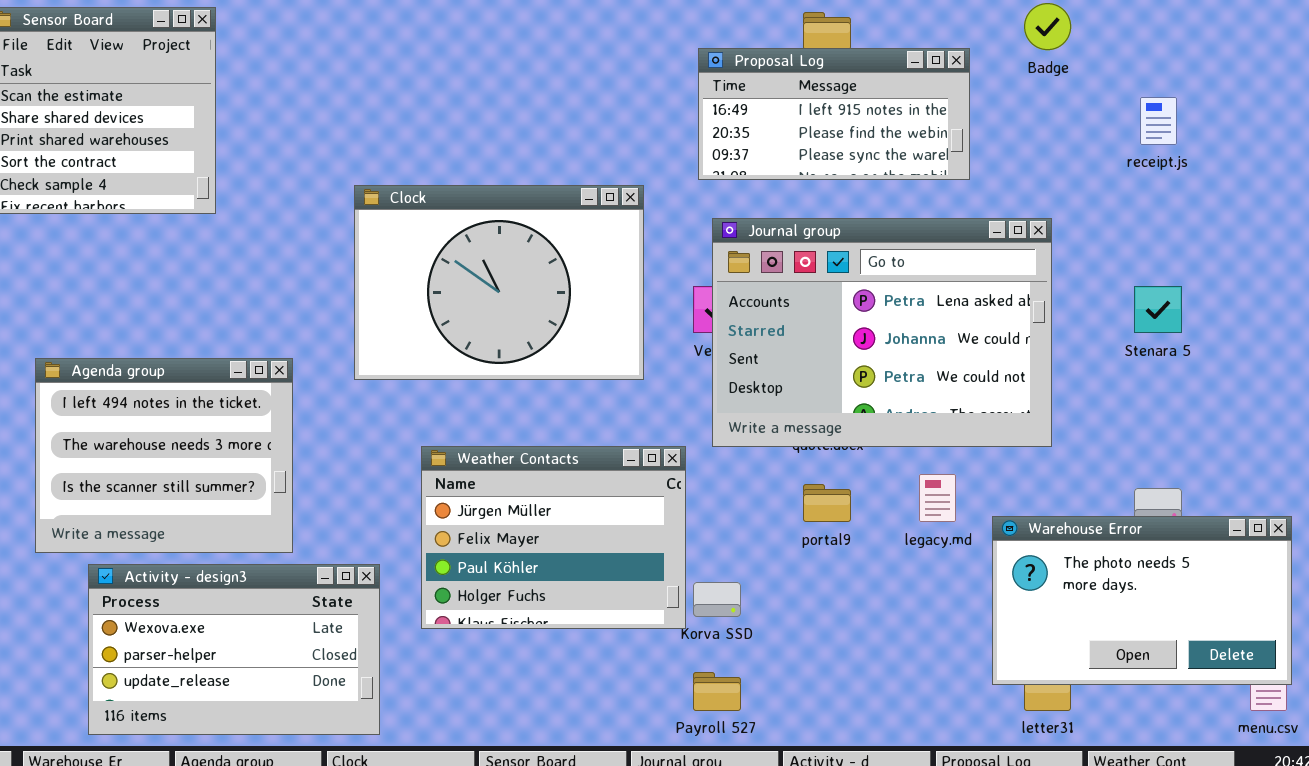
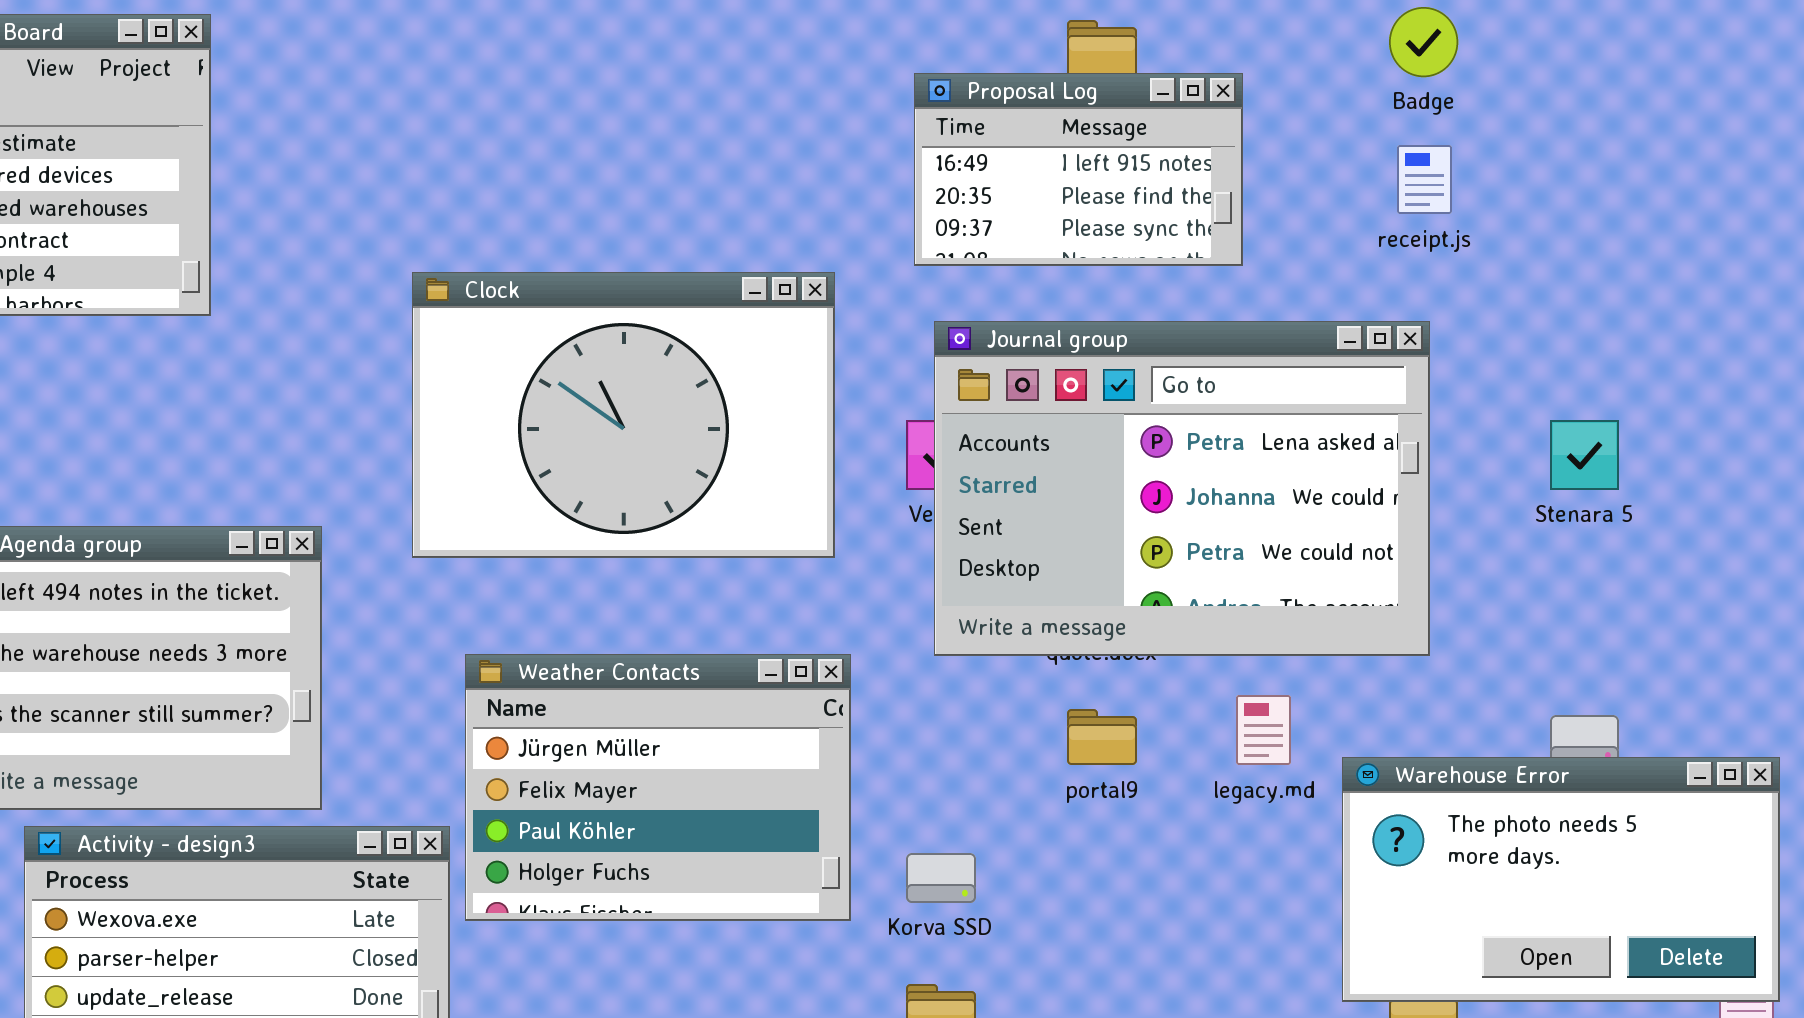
Proposal Log: [698,48,970,180] -> [914,73,1243,266], resized
receipt.js: [1140,97,1177,145] -> [1397,145,1452,214], moved
Weather Contacts: [421,446,686,629] -> [465,654,851,921], moved

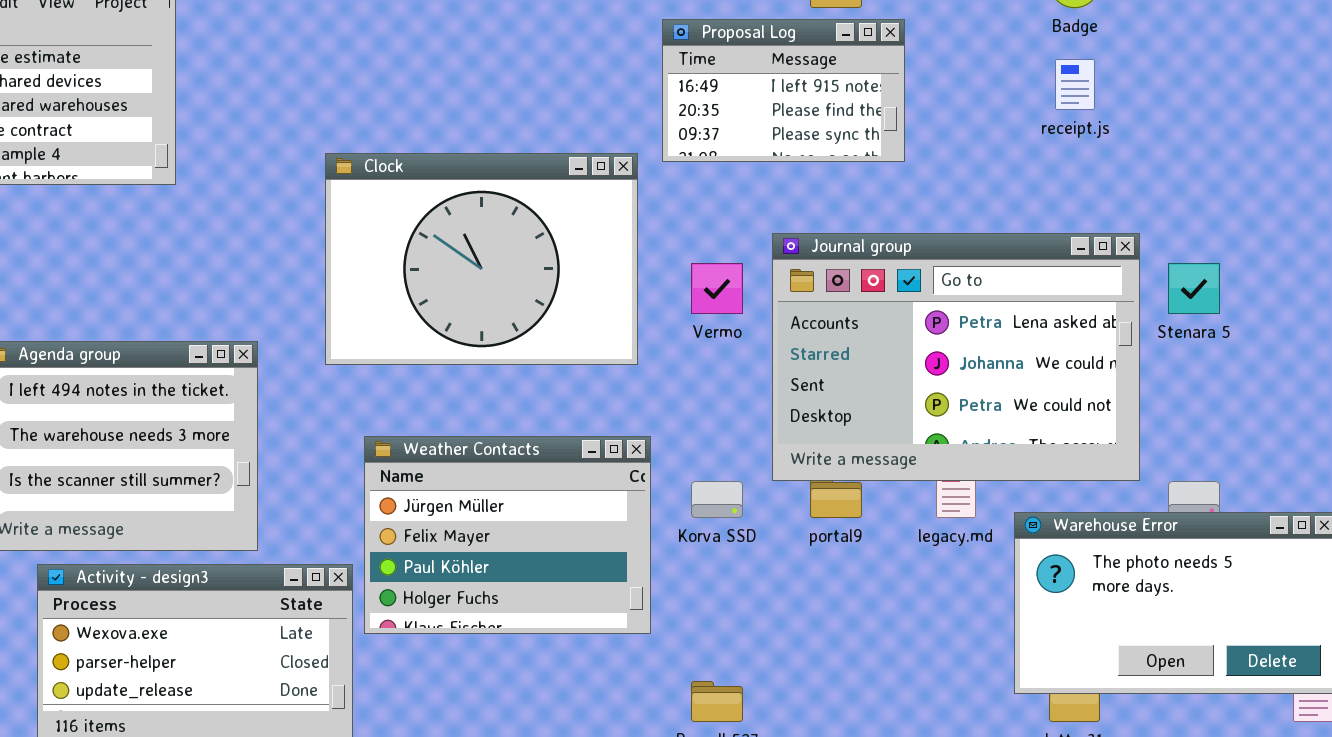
Proposal Log: [914,73,1243,266] -> [662,19,905,162], moved
Journal group: [934,321,1430,656] -> [772,233,1140,481], moved
Korva SSD: [906,853,976,903] -> [691,481,743,518], moved

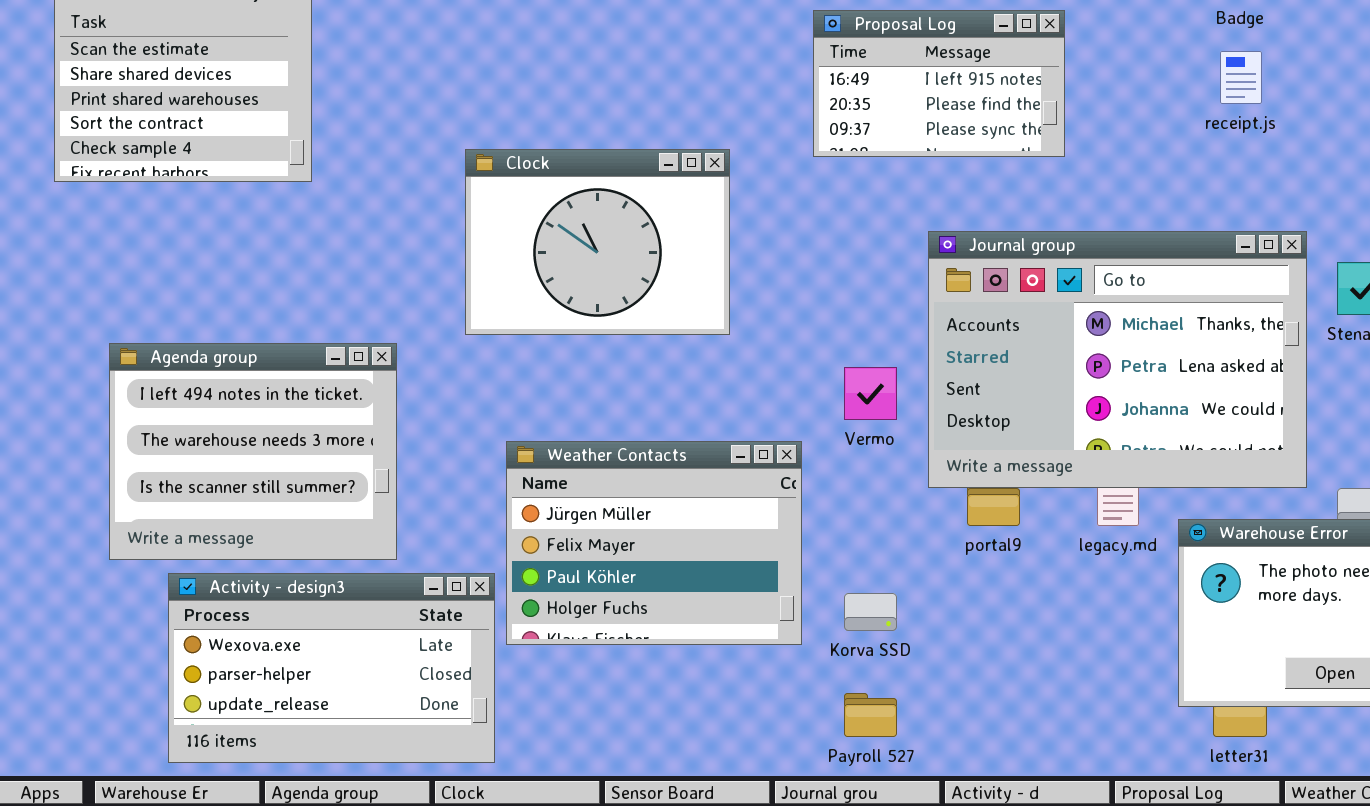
Clock: [325,153,638,365] -> [465,149,730,335], resized
Journal group: [772,233,1140,481] -> [928,231,1307,488], scrolled up 1 row
Vermo: [691,263,743,314] -> [844,367,897,420], moved
Korva SSD: [691,481,743,518] -> [844,593,897,631], moved

